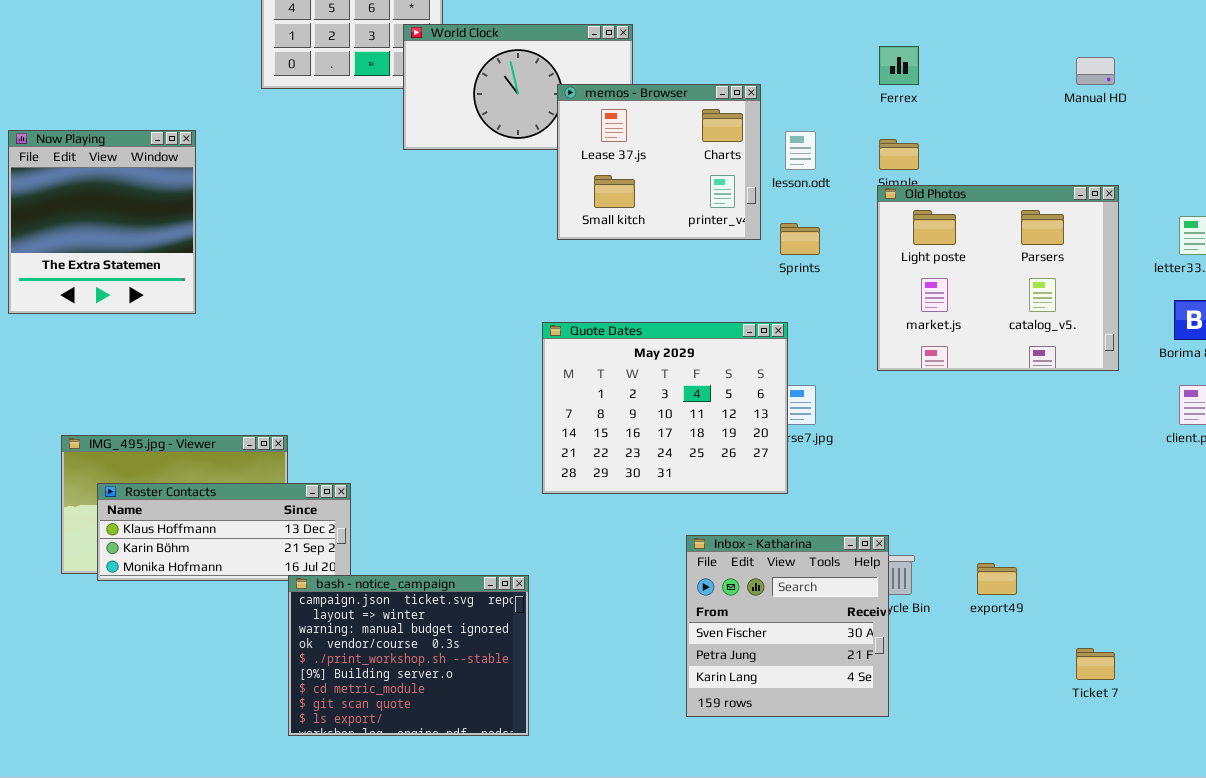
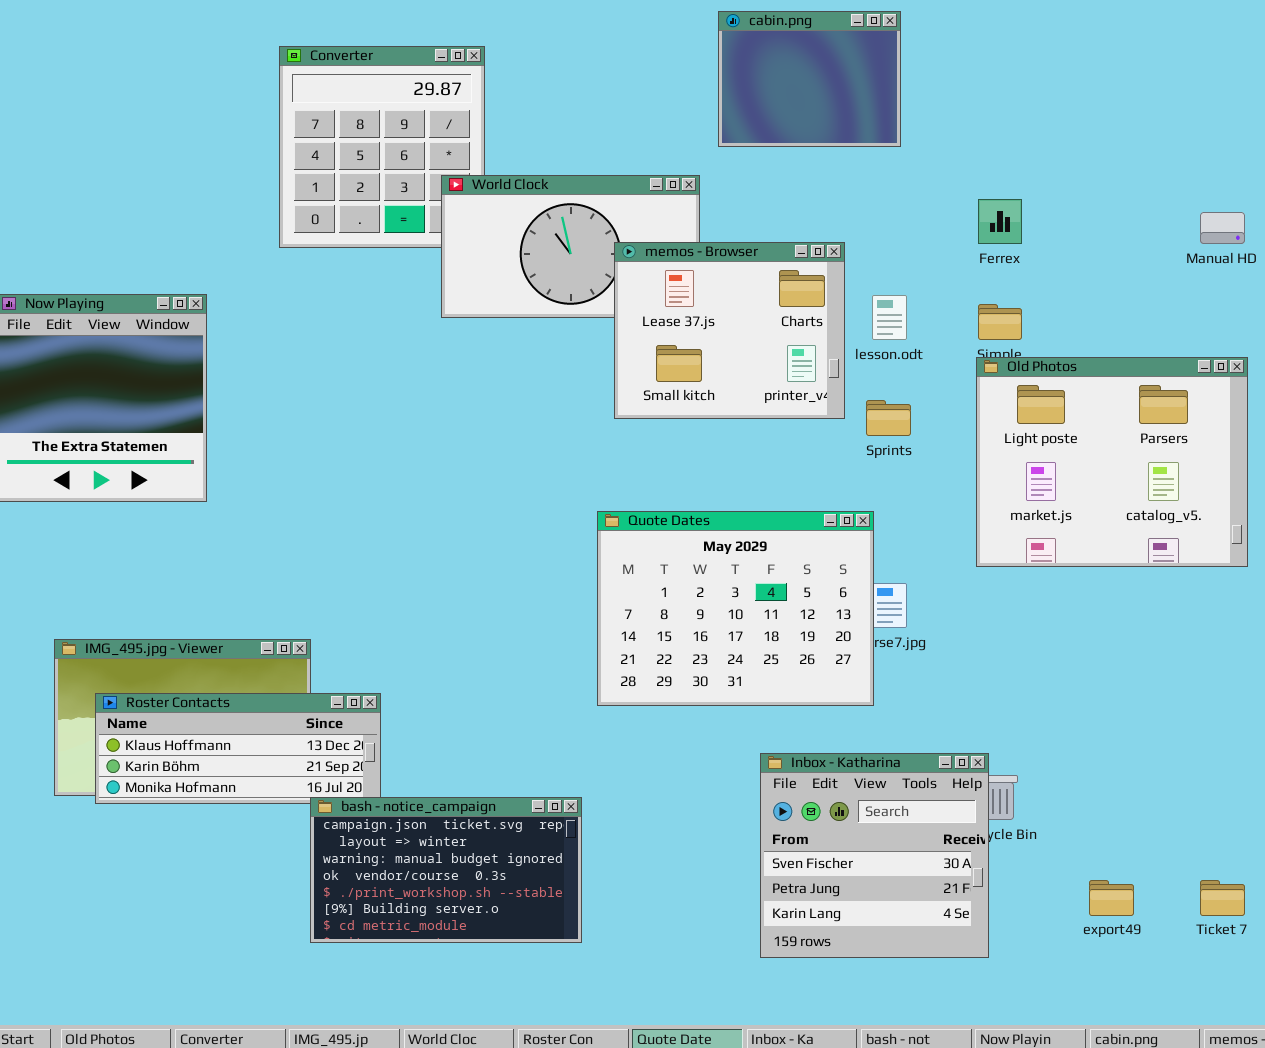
export49: [977,563,1017,595] -> [1089,880,1134,916], moved
bash - notice_campaign: [288,575,529,736] -> [310,797,582,943], resized

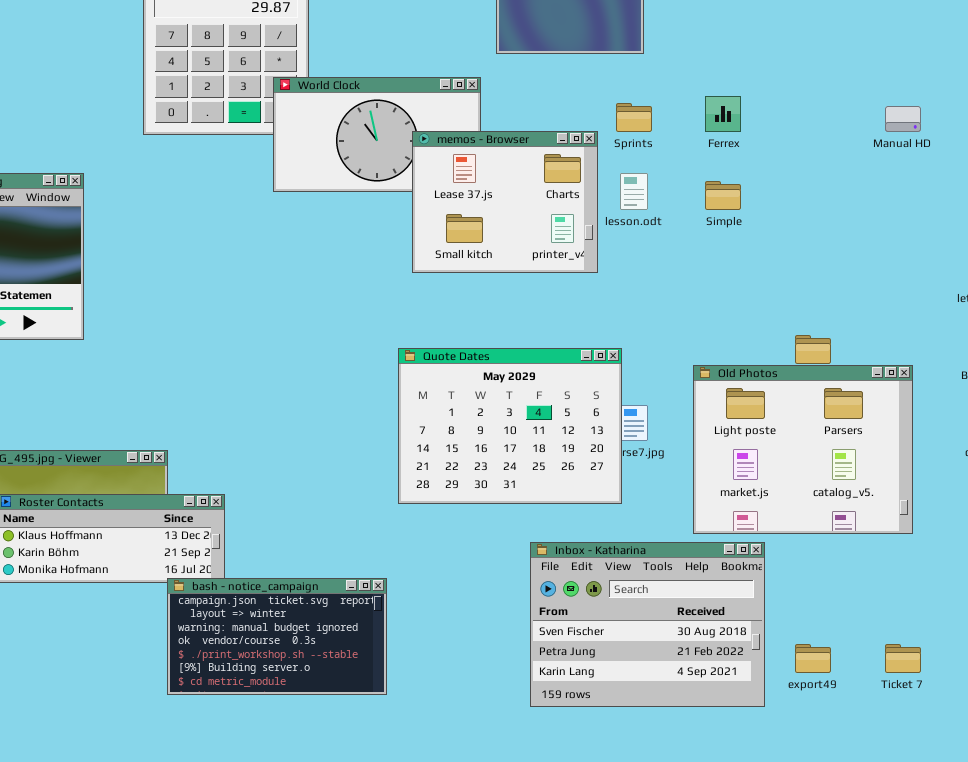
Old Photos: [976,357,1248,567] -> [693,365,913,534], moved
Sprints: [866,400,911,436] -> [616,103,652,132], moved
Inbox - Katharina: [760,753,989,958] -> [530,542,765,707], resized

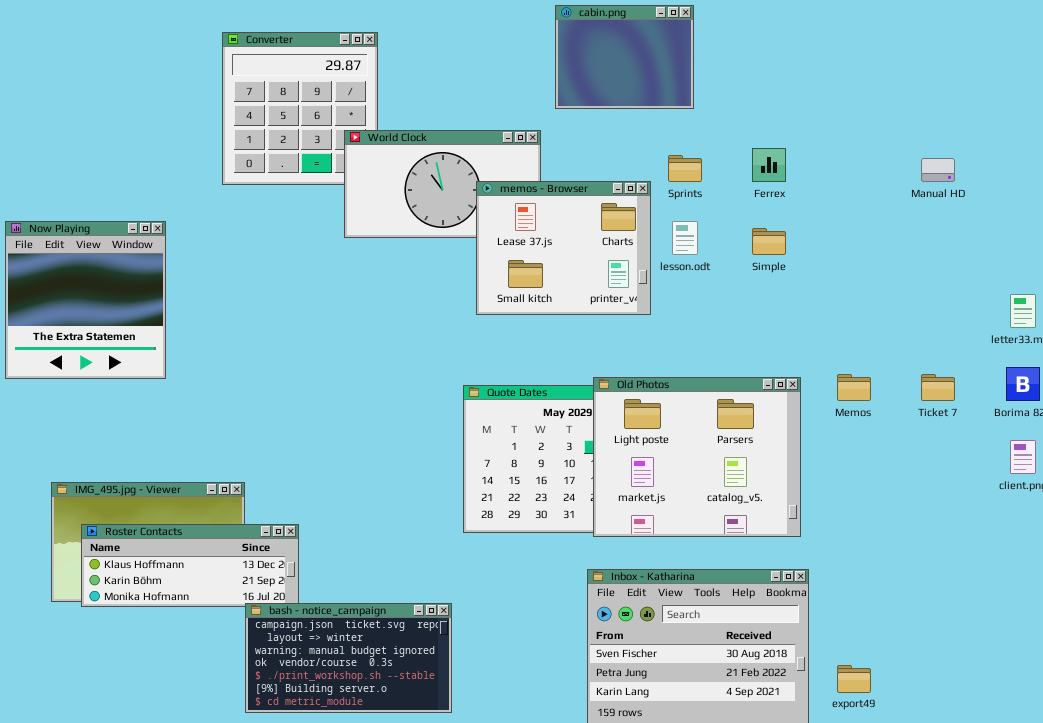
Old Photos: [693,365,913,534] -> [593,377,801,537], moved
Ticket 7: [885,644,921,673] -> [921,374,955,401], moved

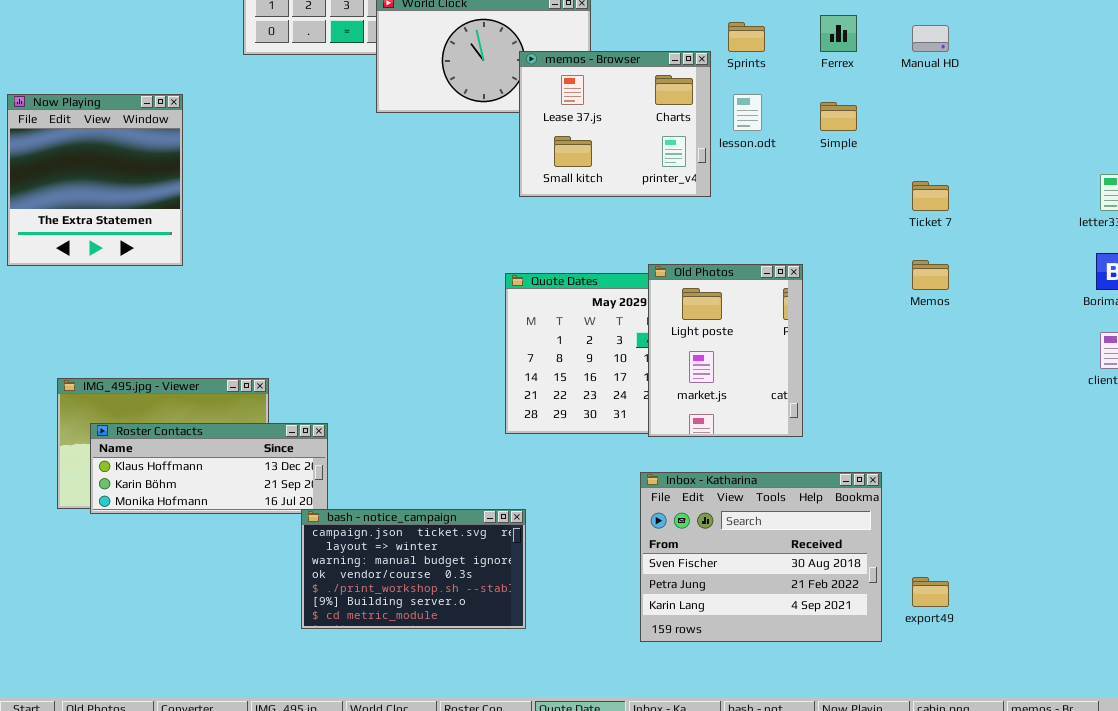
Manual HD: [921,158,955,182] -> [912,25,949,52], moved
Ticket 7: [921,374,955,401] -> [912,181,949,211], moved
Old Photos: [593,377,801,537] -> [648,264,803,437], resized
bash - notice_campaign: [245,603,452,713] -> [301,509,526,629], moved

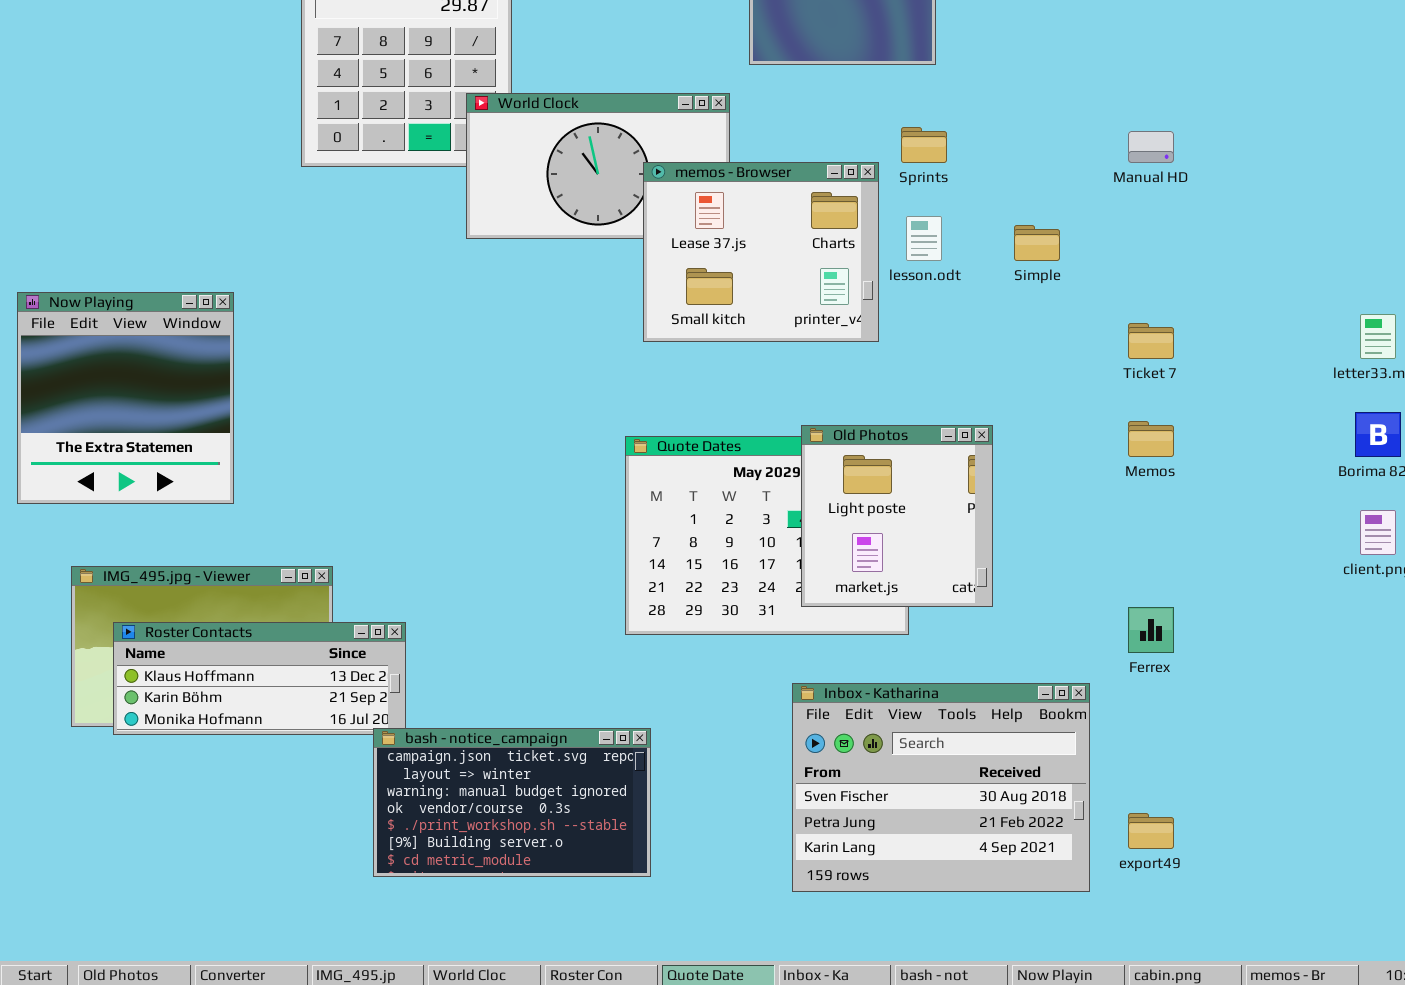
Ferrex: [820,15,857,52] -> [1128,607,1174,653], moved
Now Playing: [7,94,183,266] -> [17,292,234,504], moved
Old Photos: [648,264,803,437] -> [801,425,993,607], resized

